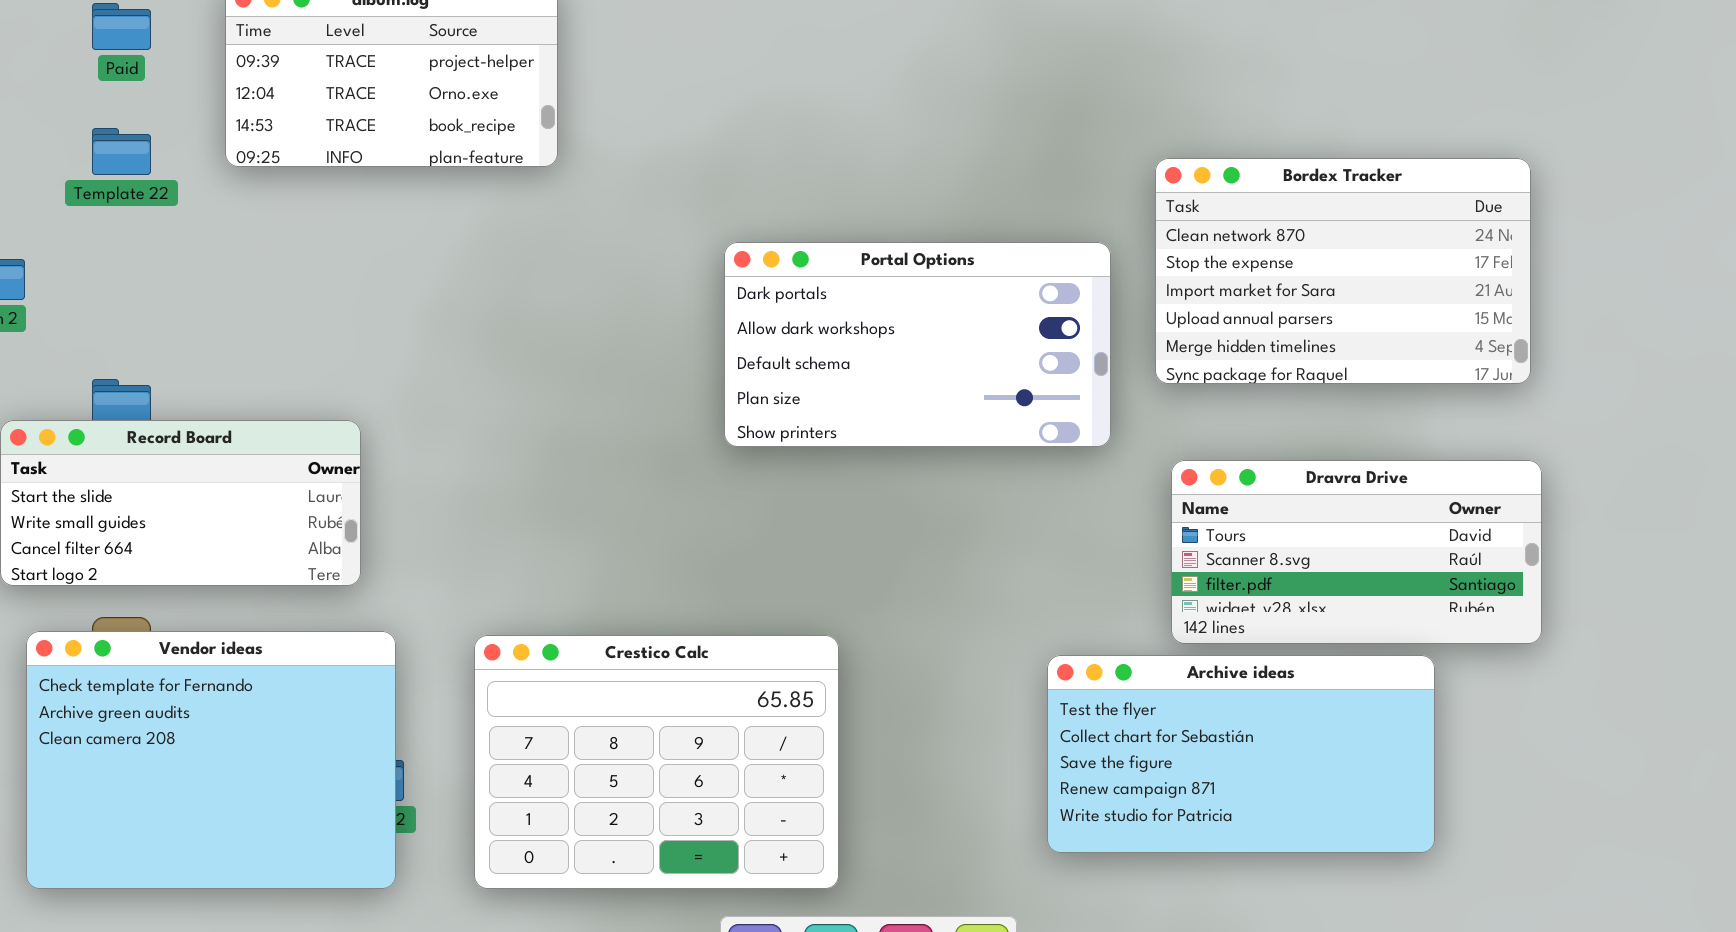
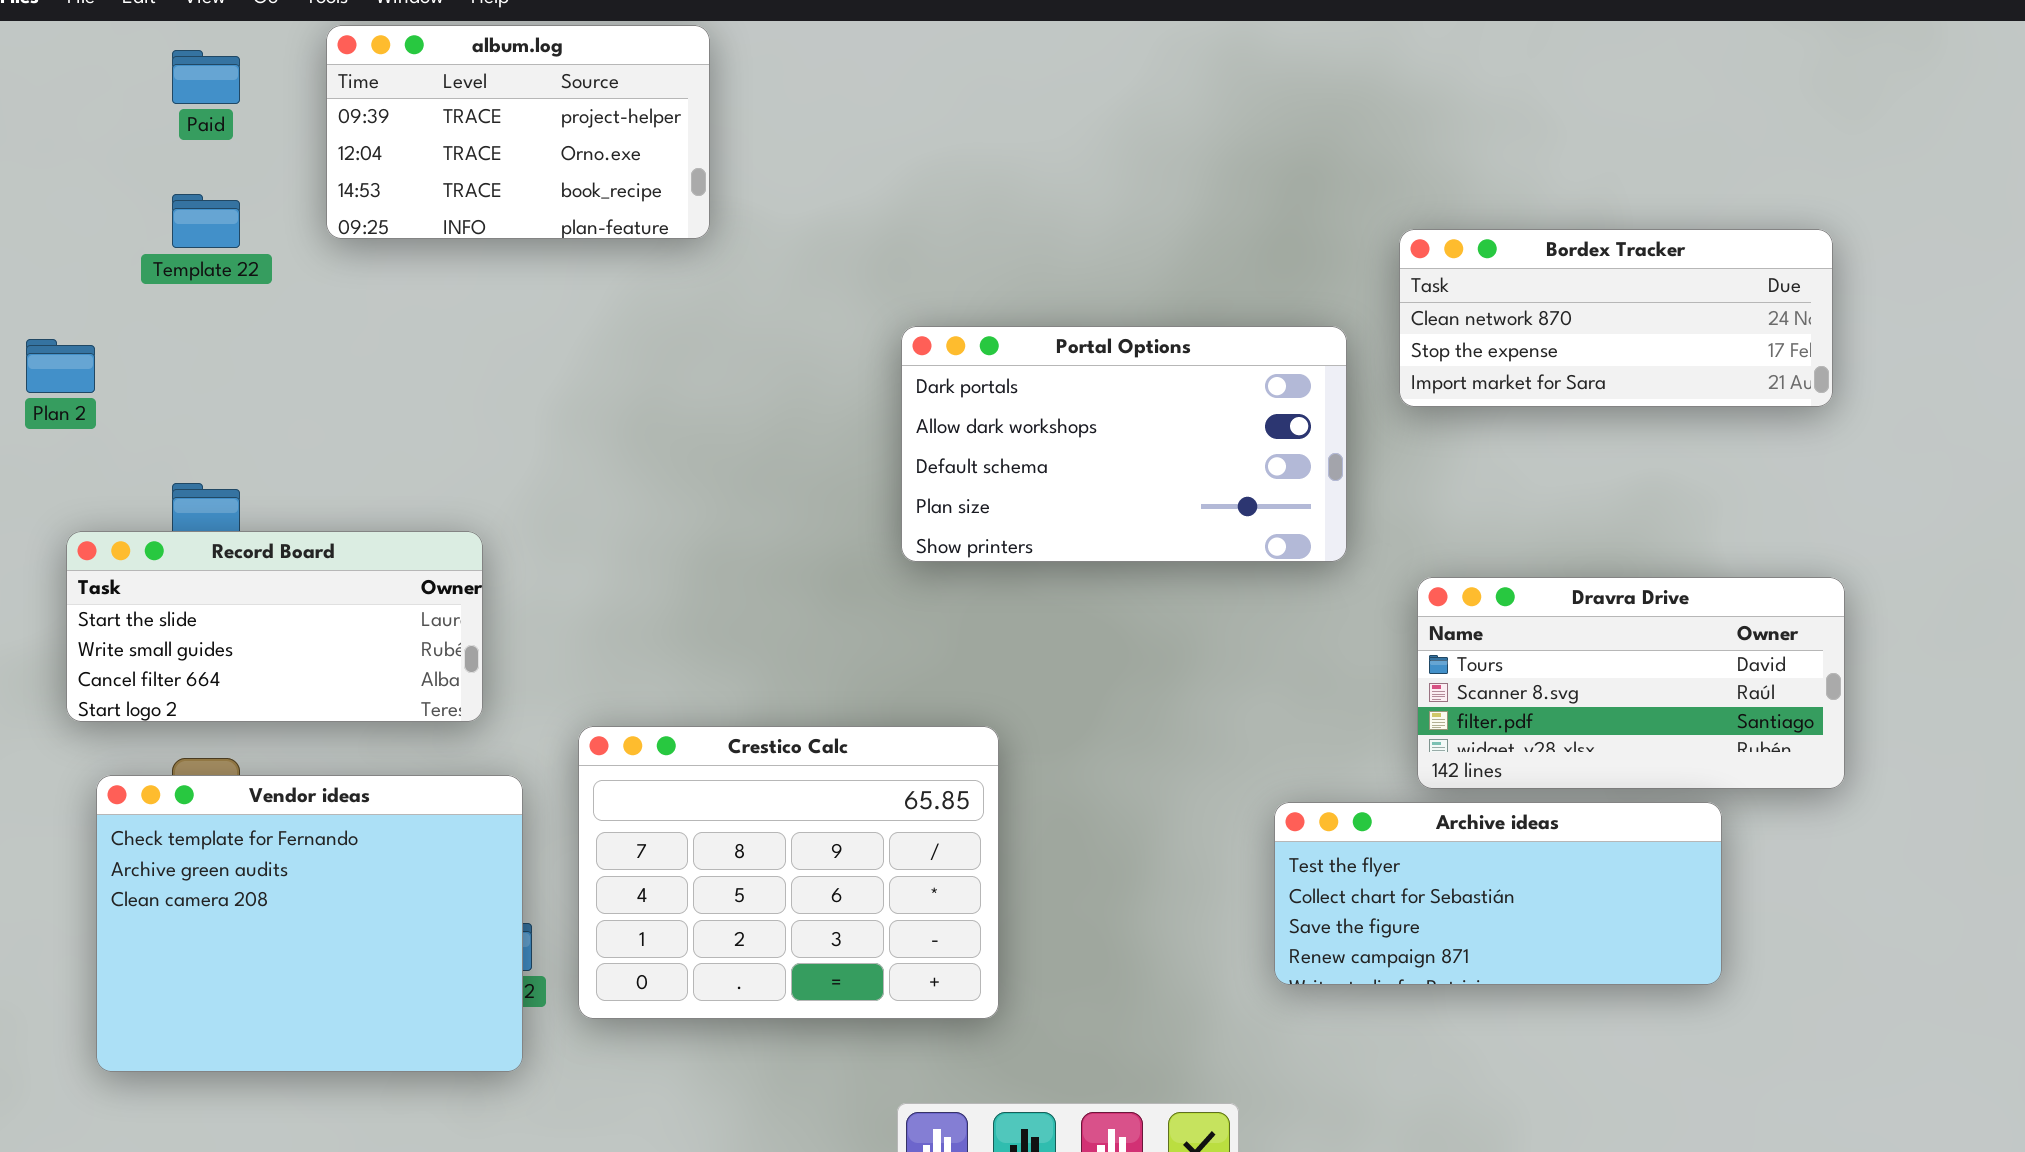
Bordex Tracker: [1155,158,1531,384] -> [1399,229,1833,407], resized
Crestico Calc: [474,635,839,889] -> [578,726,999,1019], moved
Archive ideas: [1047,655,1435,853] -> [1274,802,1722,985], resized

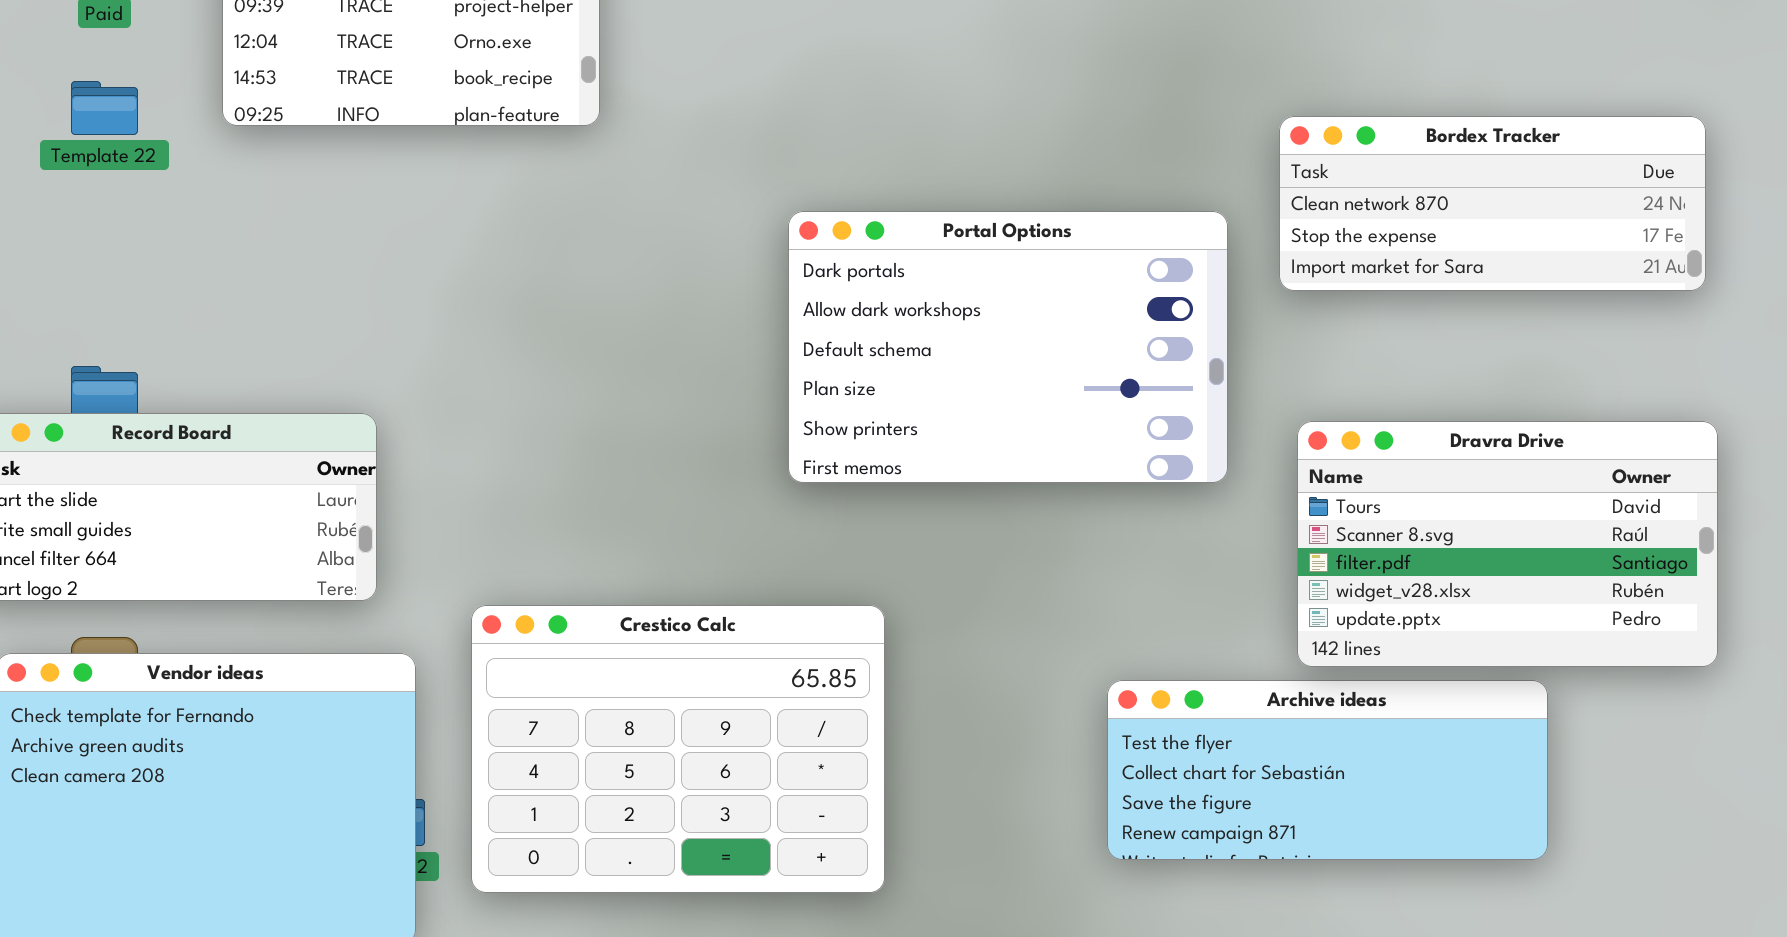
Portal Options: [901,326,1347,562] -> [788,211,1228,483], resized
Dravra Drive: [1417,577,1845,789] -> [1297,421,1718,667], resized
Archive ideas: [1274,802,1722,985] -> [1107,680,1548,860], moved

